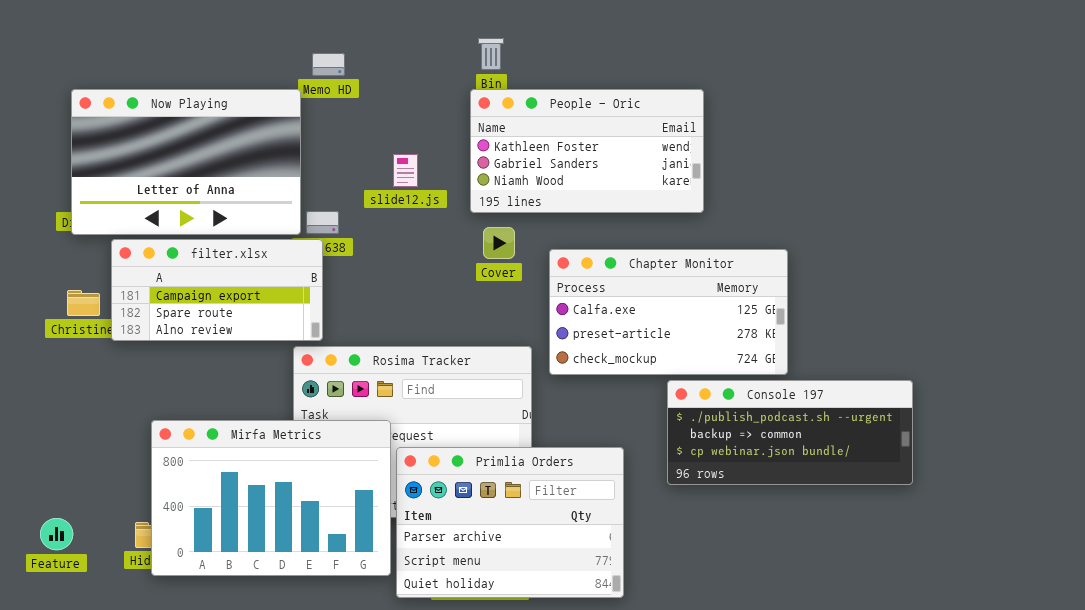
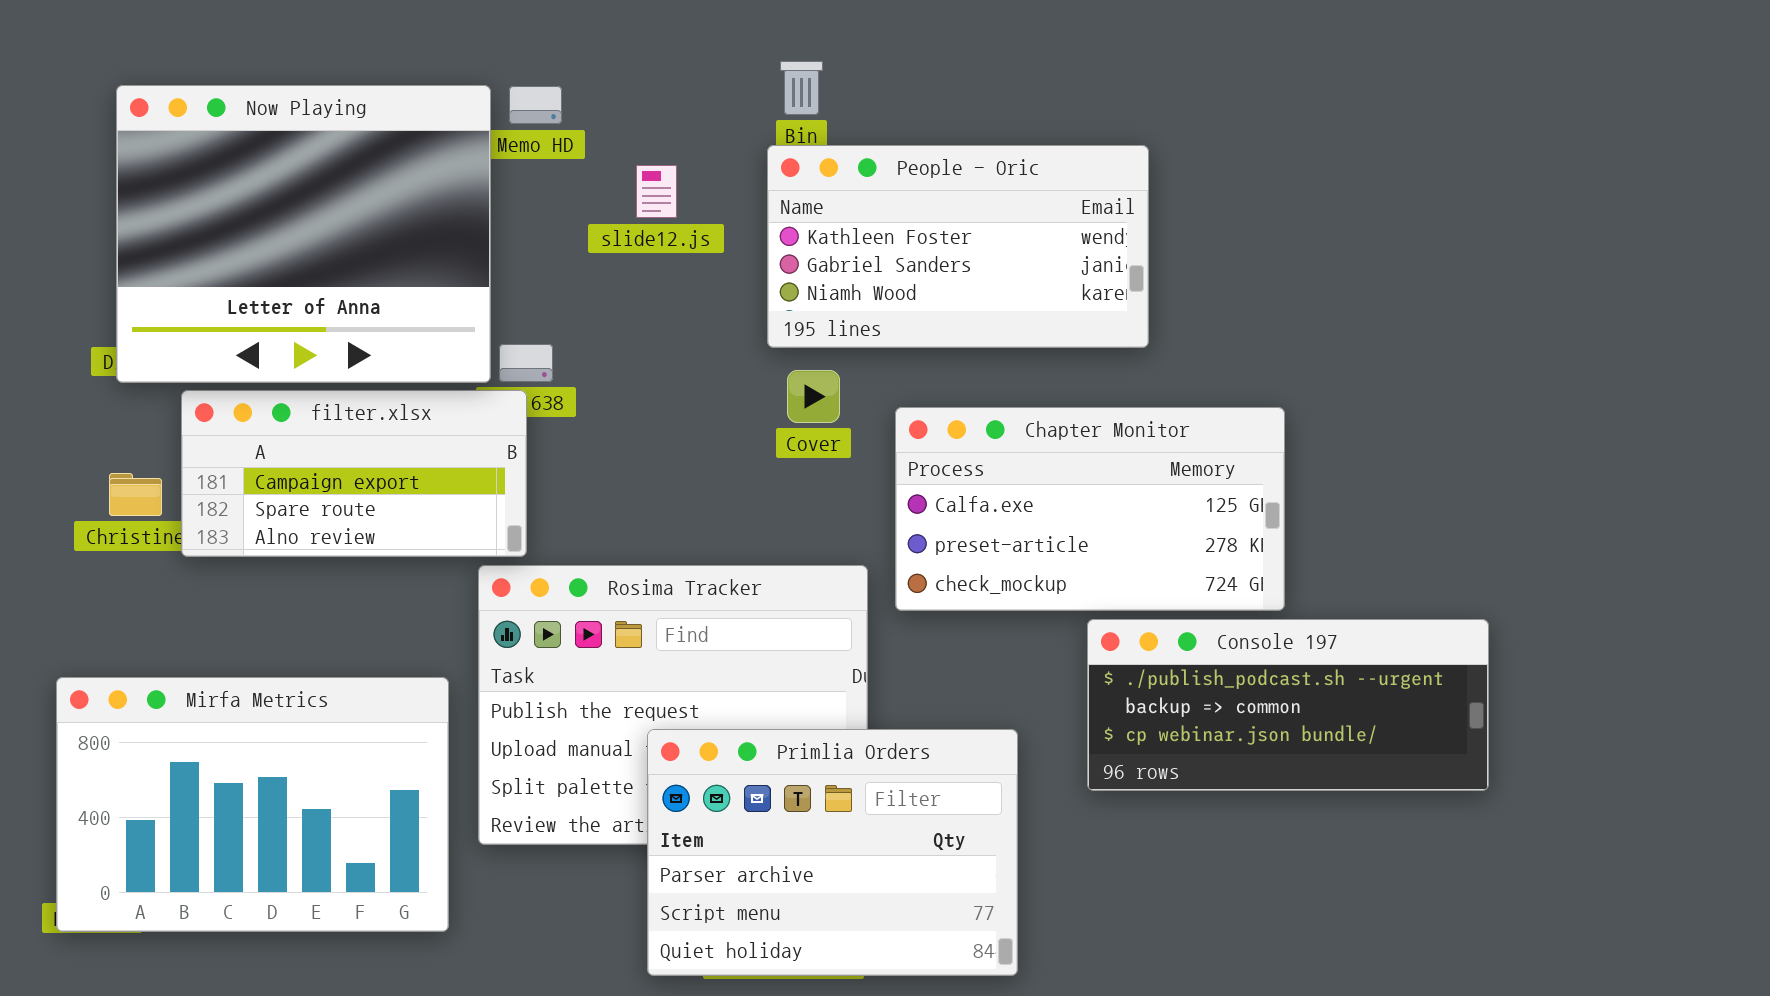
Now Playing: [71,89,301,235] -> [116,85,491,383], resized
slide12.js: [393,154,418,187] -> [636,165,677,218], moved
Mirfa Metrics: [151,420,391,576] -> [56,677,449,932], moved

